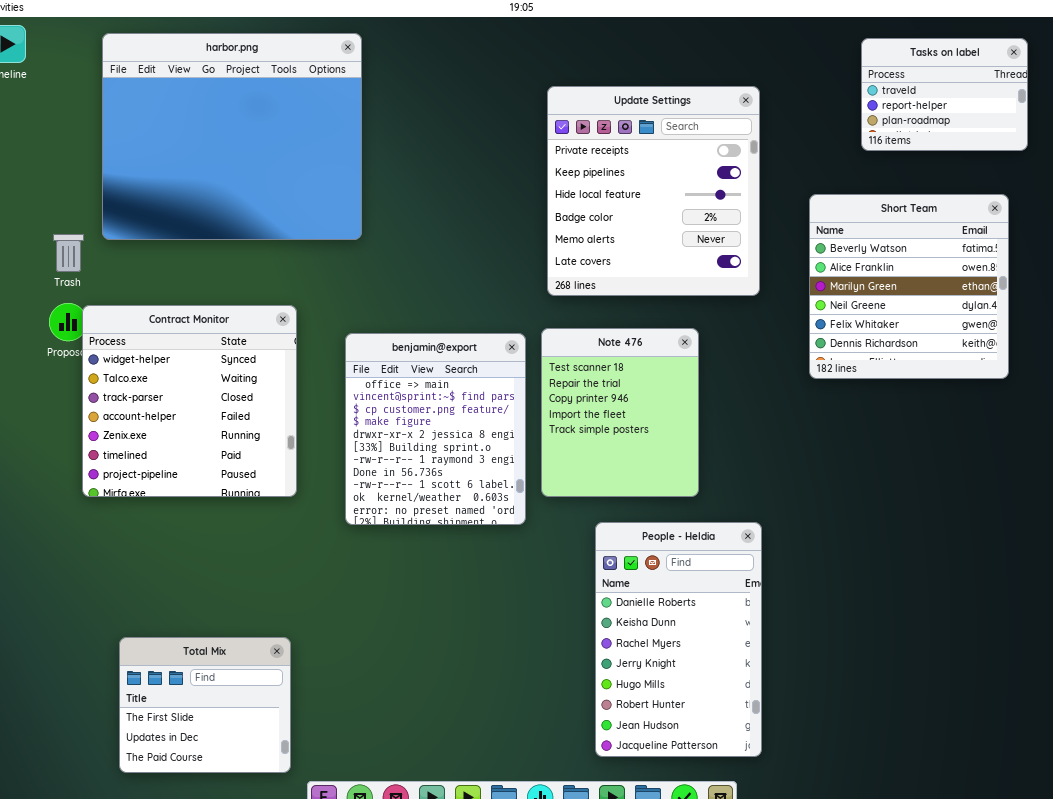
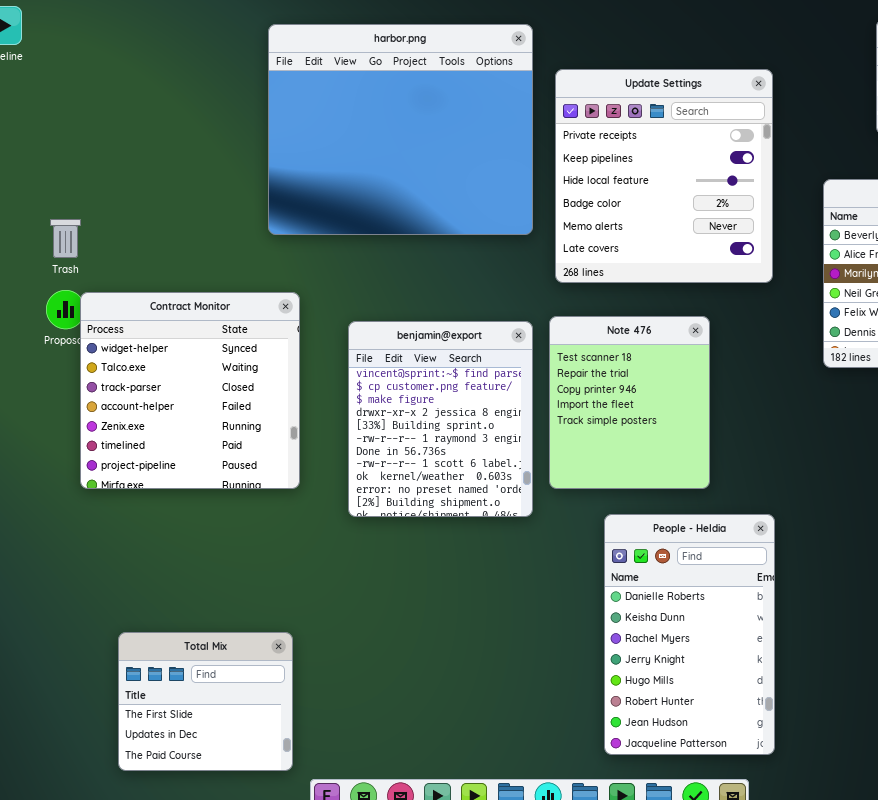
harbor.png: [102,33,362,240] -> [268,24,533,235], moved
benjamin@export: [345,333,526,525] -> [348,321,533,517], scrolled down 1 row

